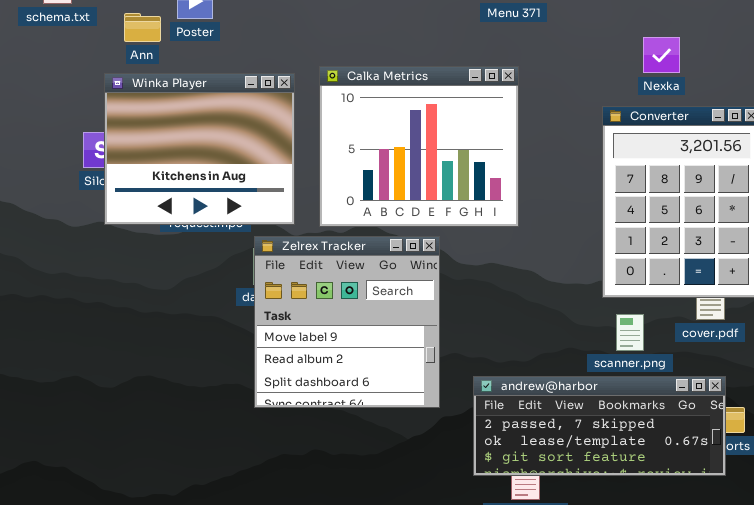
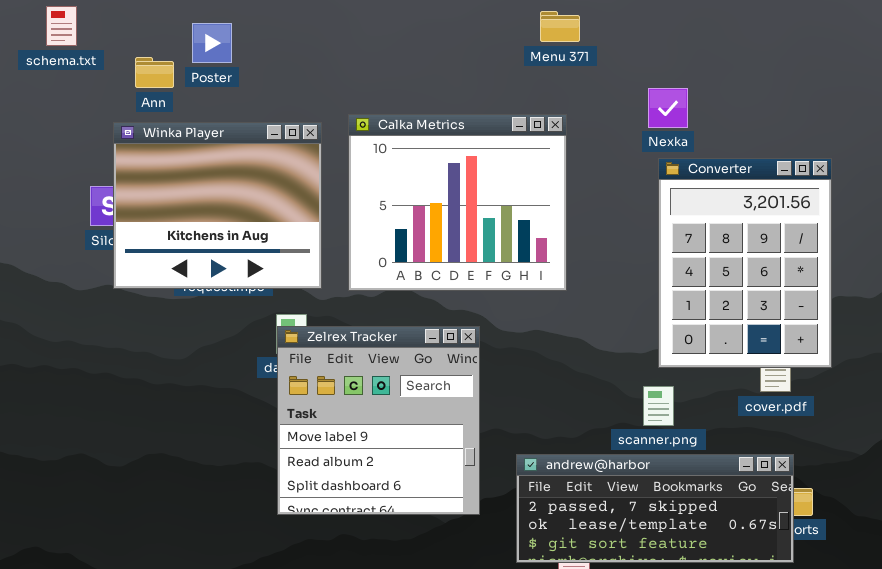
Nexka: [643,37,680,73] -> [648,88,688,128], moved
Zelrex Tracker: [254,236,440,408] -> [277,326,480,515], moved
scanner.png: [616,314,644,351] -> [643,386,674,426], moved

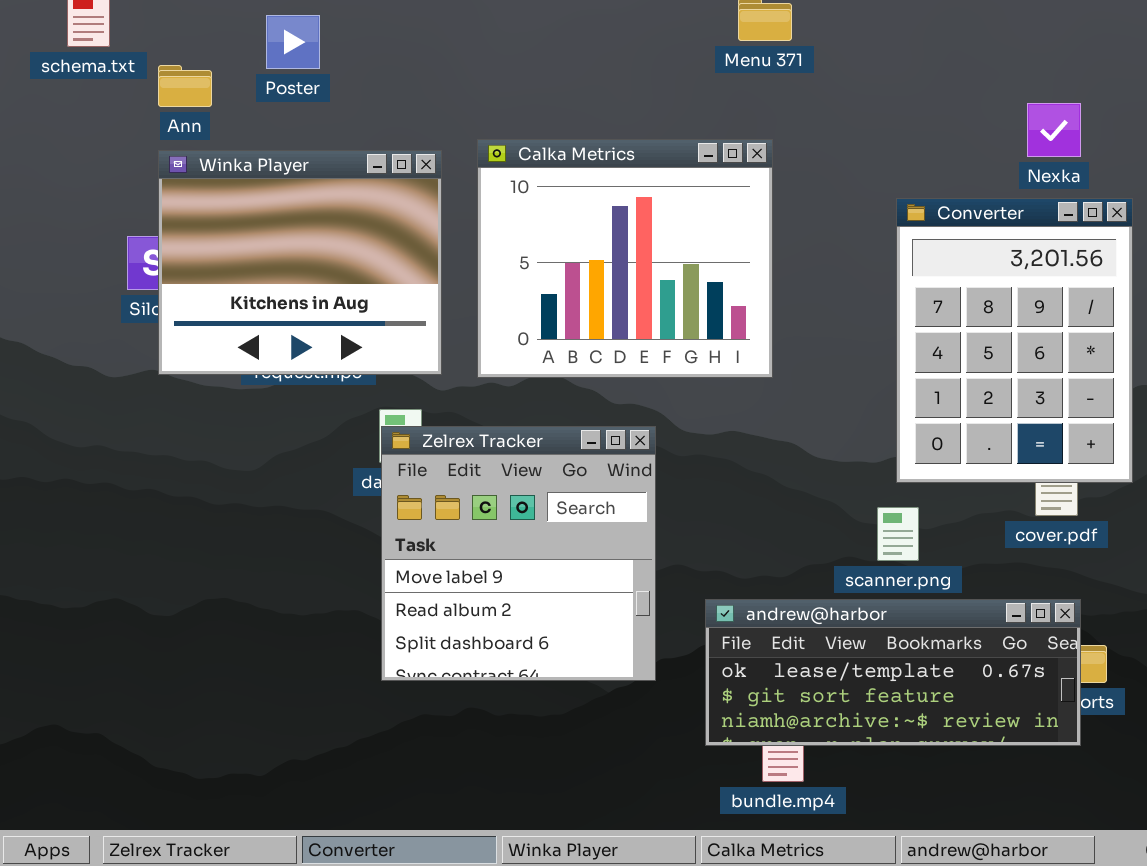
Ann: [135,57,174,88] -> [158,65,212,107], moved
Nexka: [648,88,688,128] -> [1027,103,1081,157], moved
andrew@harbor: [516,454,794,563] -> [705,599,1081,746], scrolled down 1 row

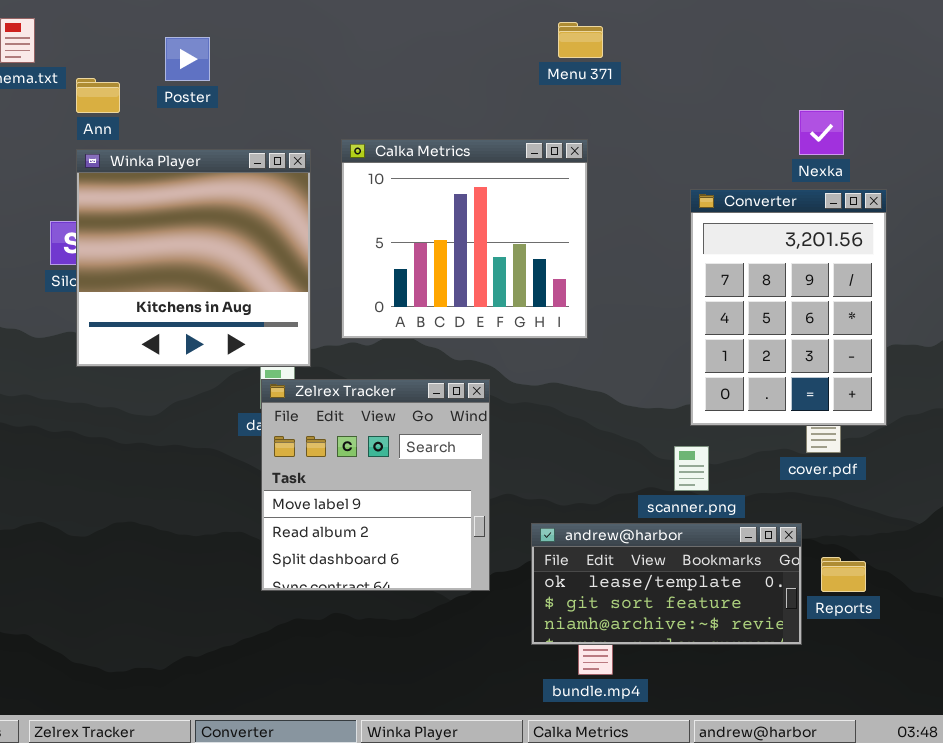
Winka Player: [158,150,442,375] -> [76,149,311,367], resized
andrew@harbor: [705,599,1081,746] -> [531,523,802,645], resized

